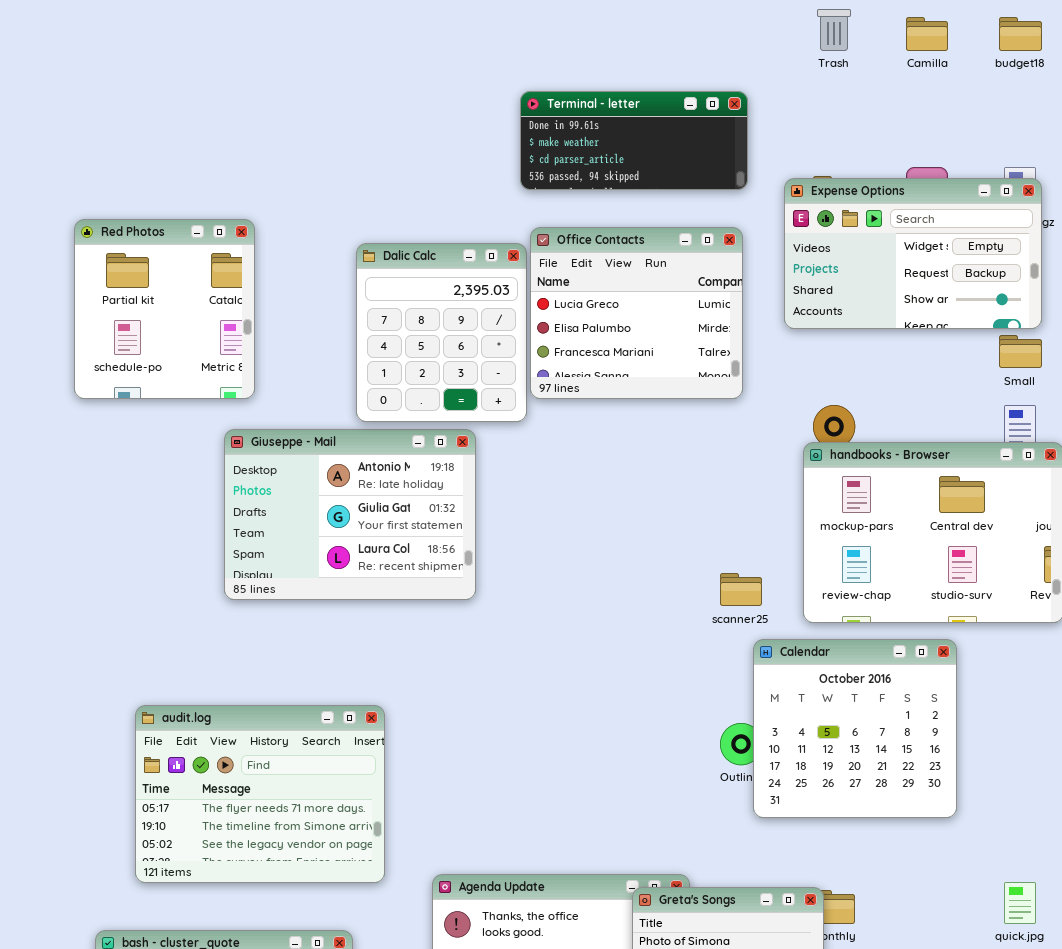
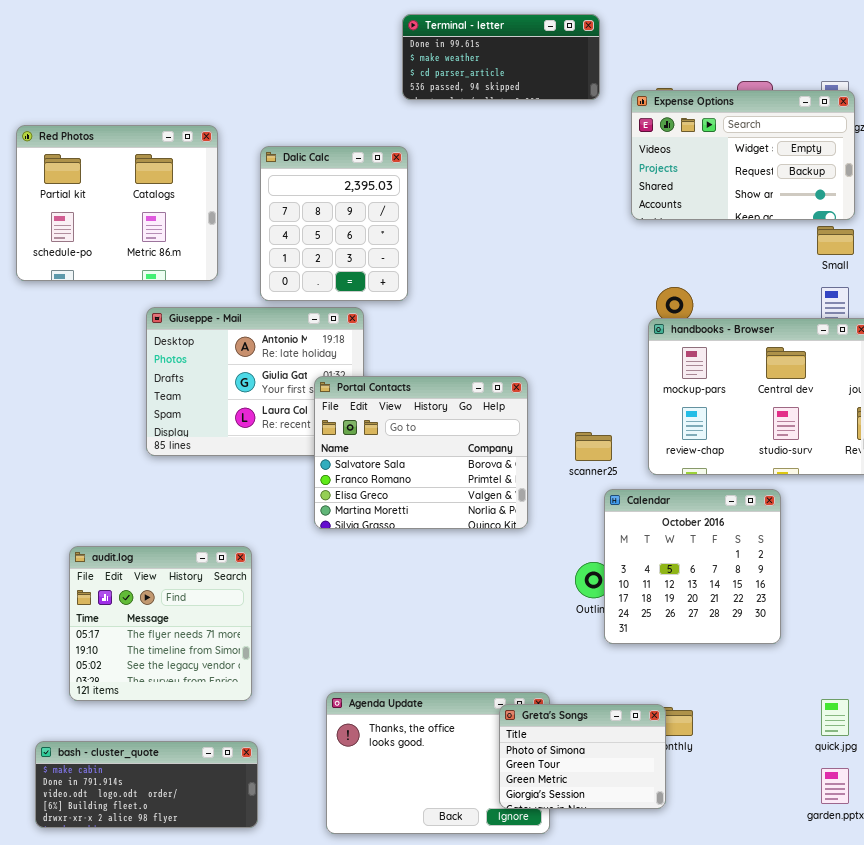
Red Photos: [74,219,255,399] -> [16,125,218,281], resized
Office Contacts: [530,227,743,399] -> none, closed
Portal Contacts: none -> [314,376,528,529], opened
audit.log: [135,705,385,883] -> [69,546,252,701], resized

